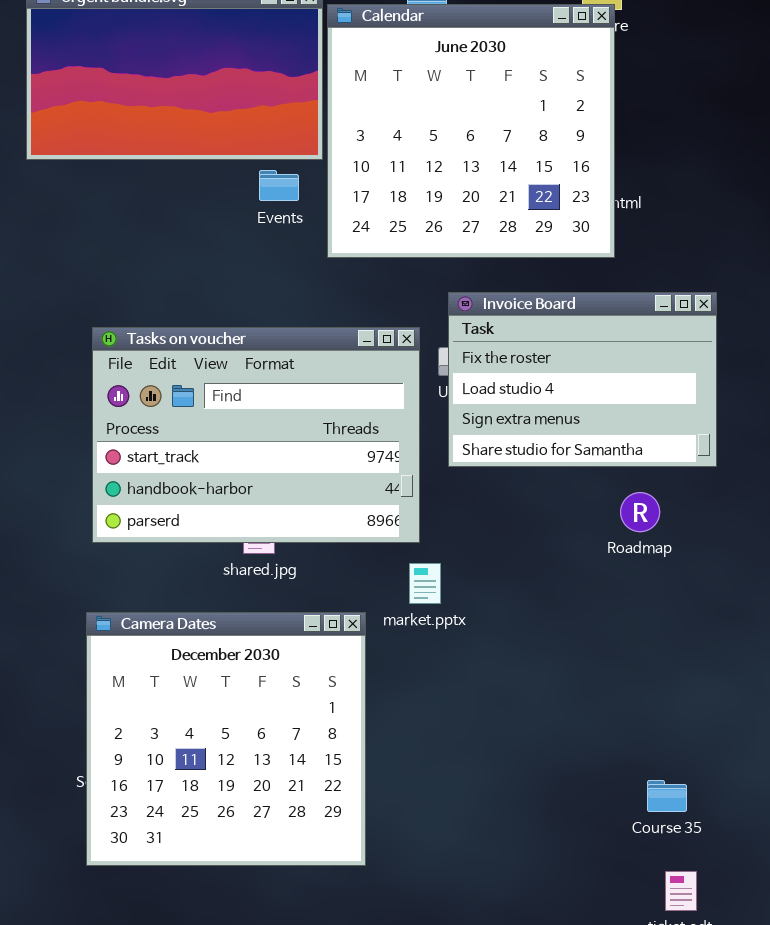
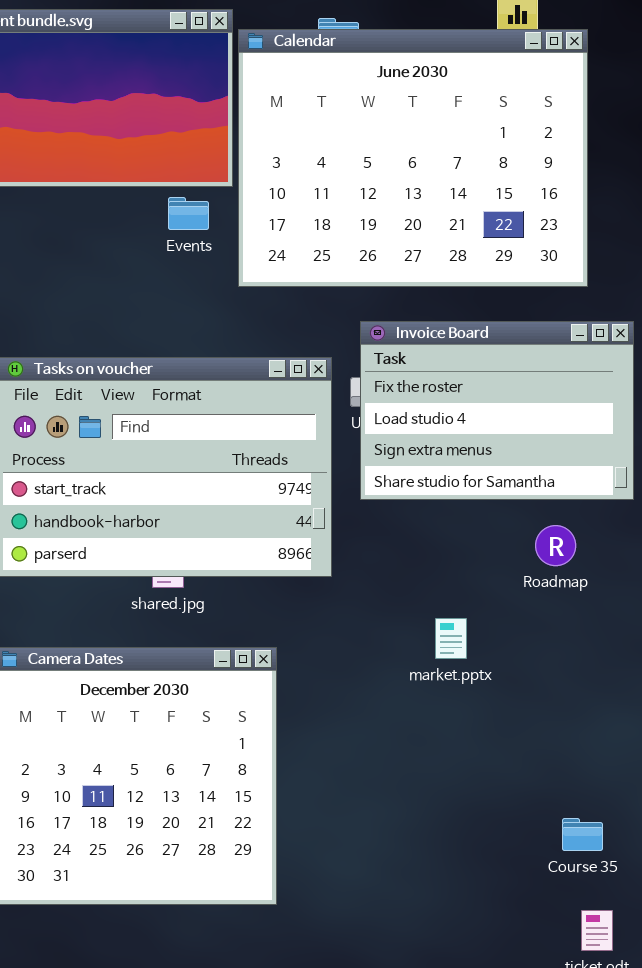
Calendar: [327,4,615,258] -> [238,29,588,287], resized
market.pptx: [409,563,441,604] -> [435,618,467,659], moved

